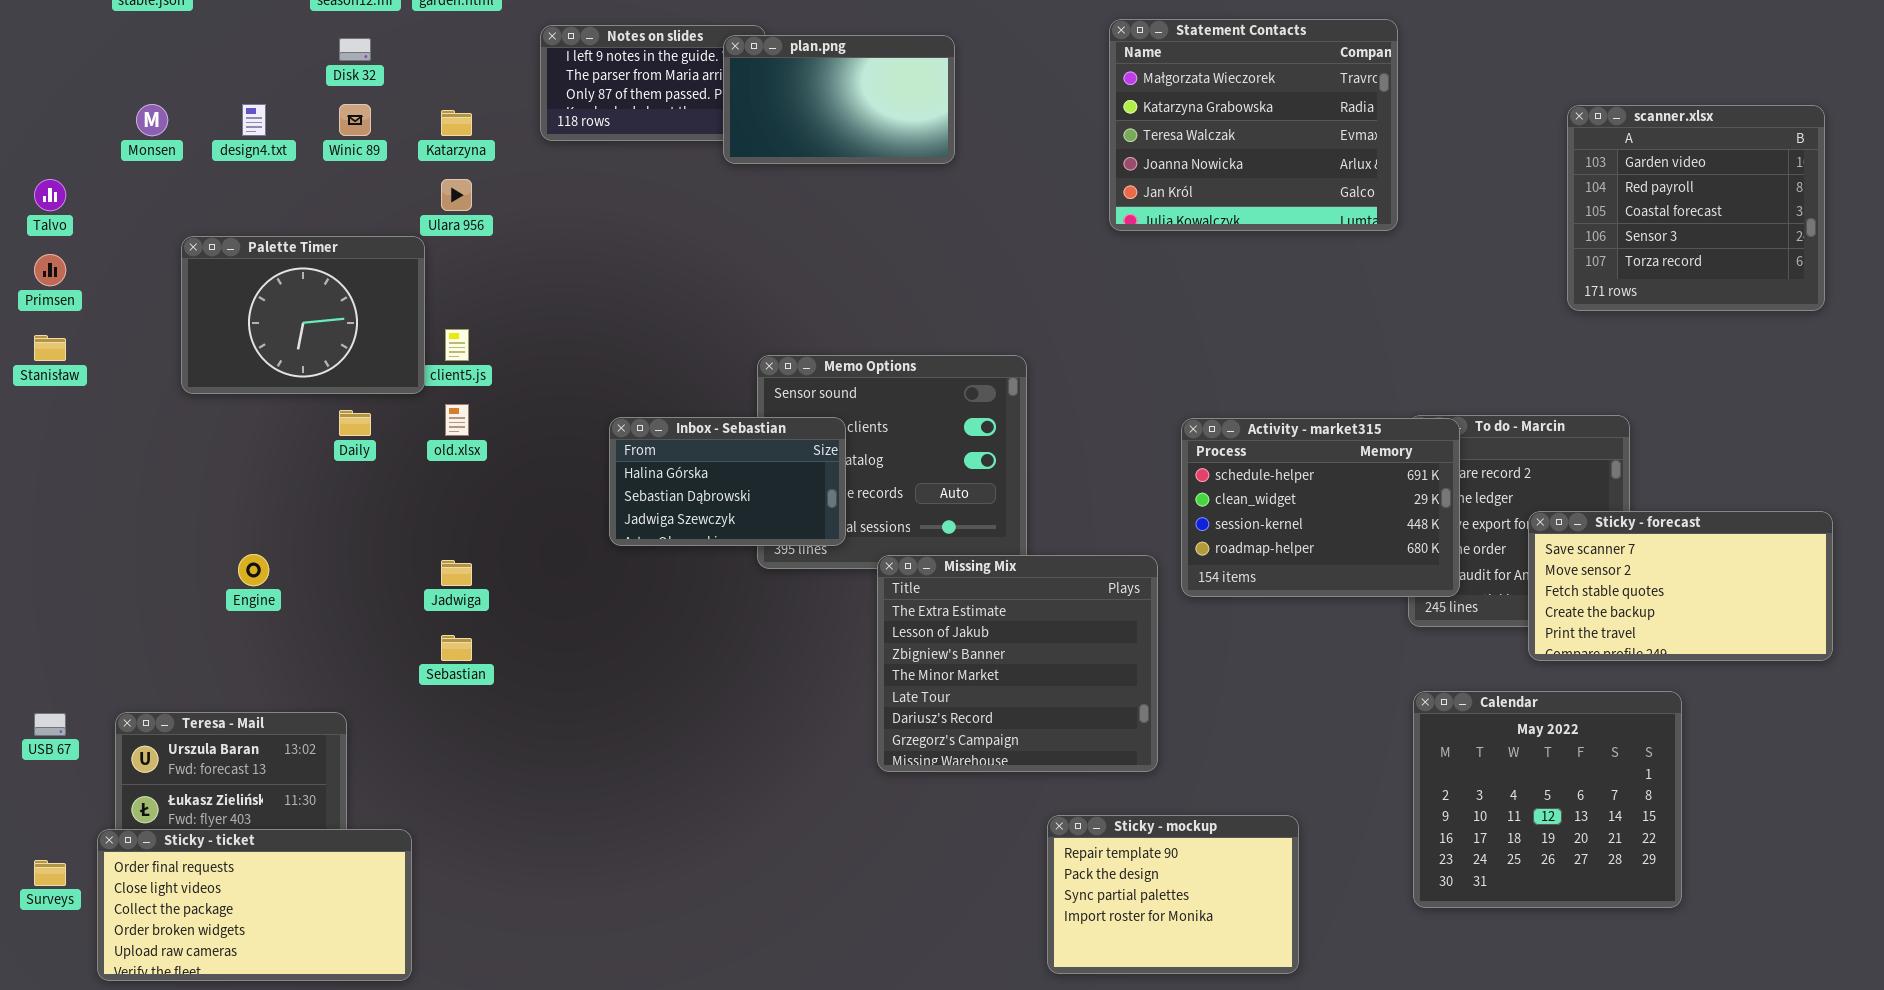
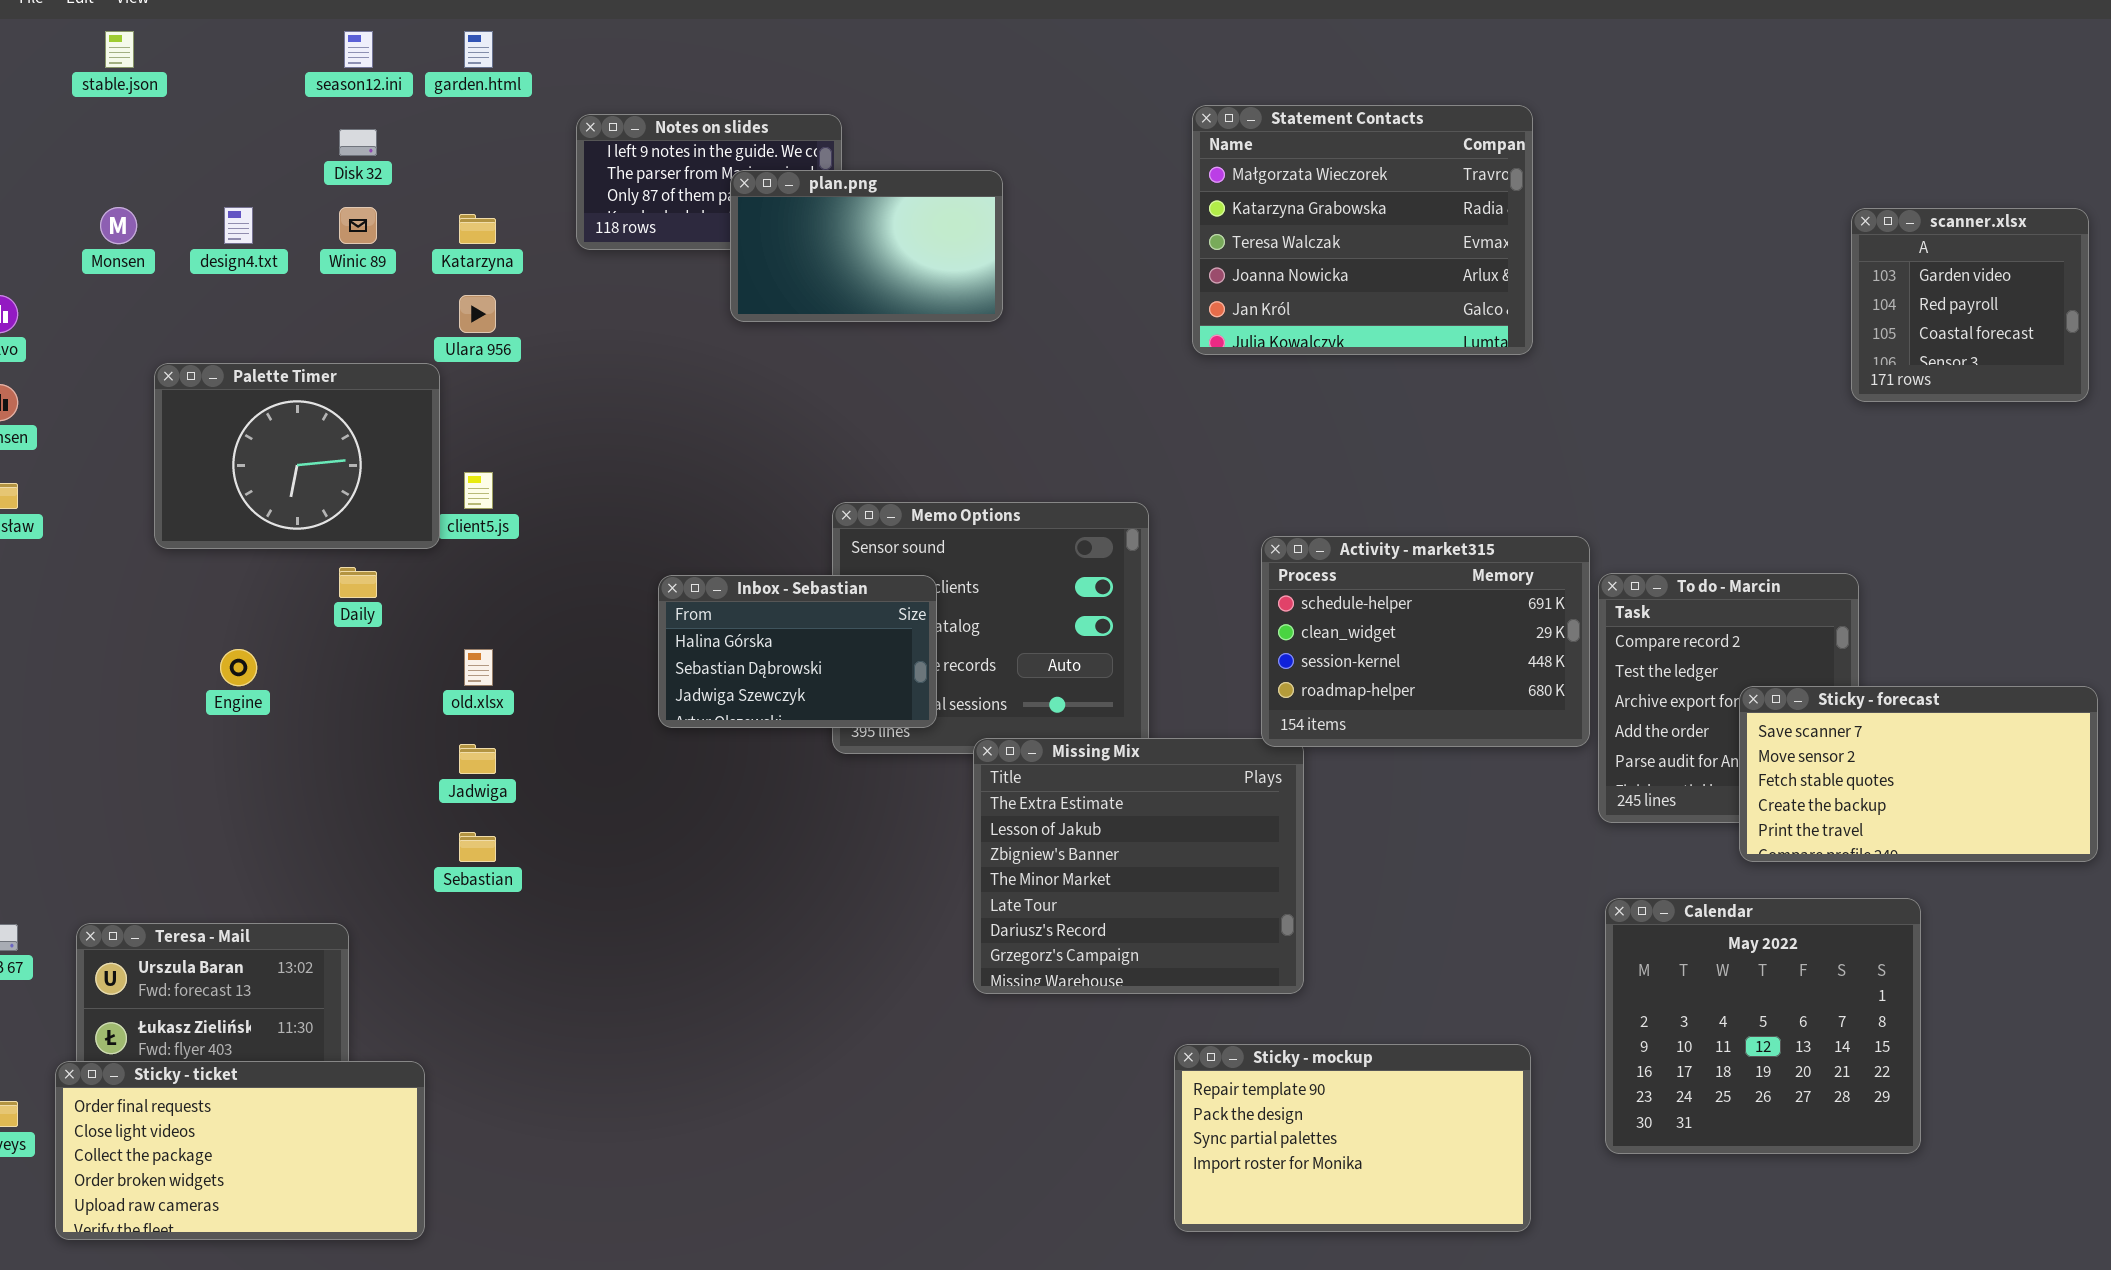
Statement Contacts: [1109,19,1398,231] -> [1192,105,1533,355], moved
plan.png: [723,35,955,164] -> [730,170,1003,322], moved
scanner.xlsx: [1567,105,1825,311] -> [1851,208,2089,402], resized
old.xlsx: [445,404,469,436] -> [464,649,493,686], moved
Activity - market315: [1181,418,1460,597] -> [1261,536,1590,747], moved
Engine: [238,554,269,586] -> [220,649,257,686], moved
Sticky - mockup: [1047,815,1299,974] -> [1174,1044,1531,1232], resized

